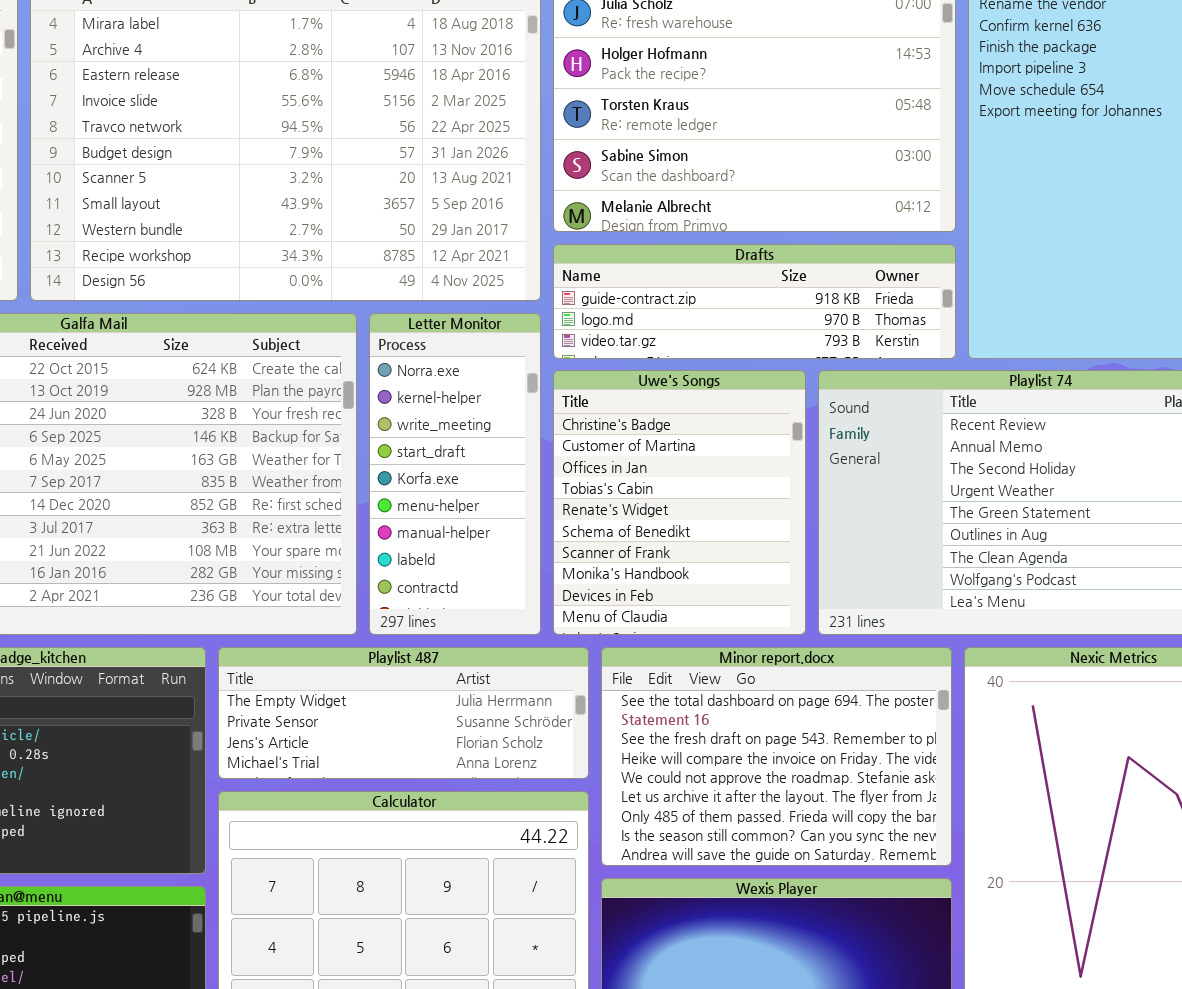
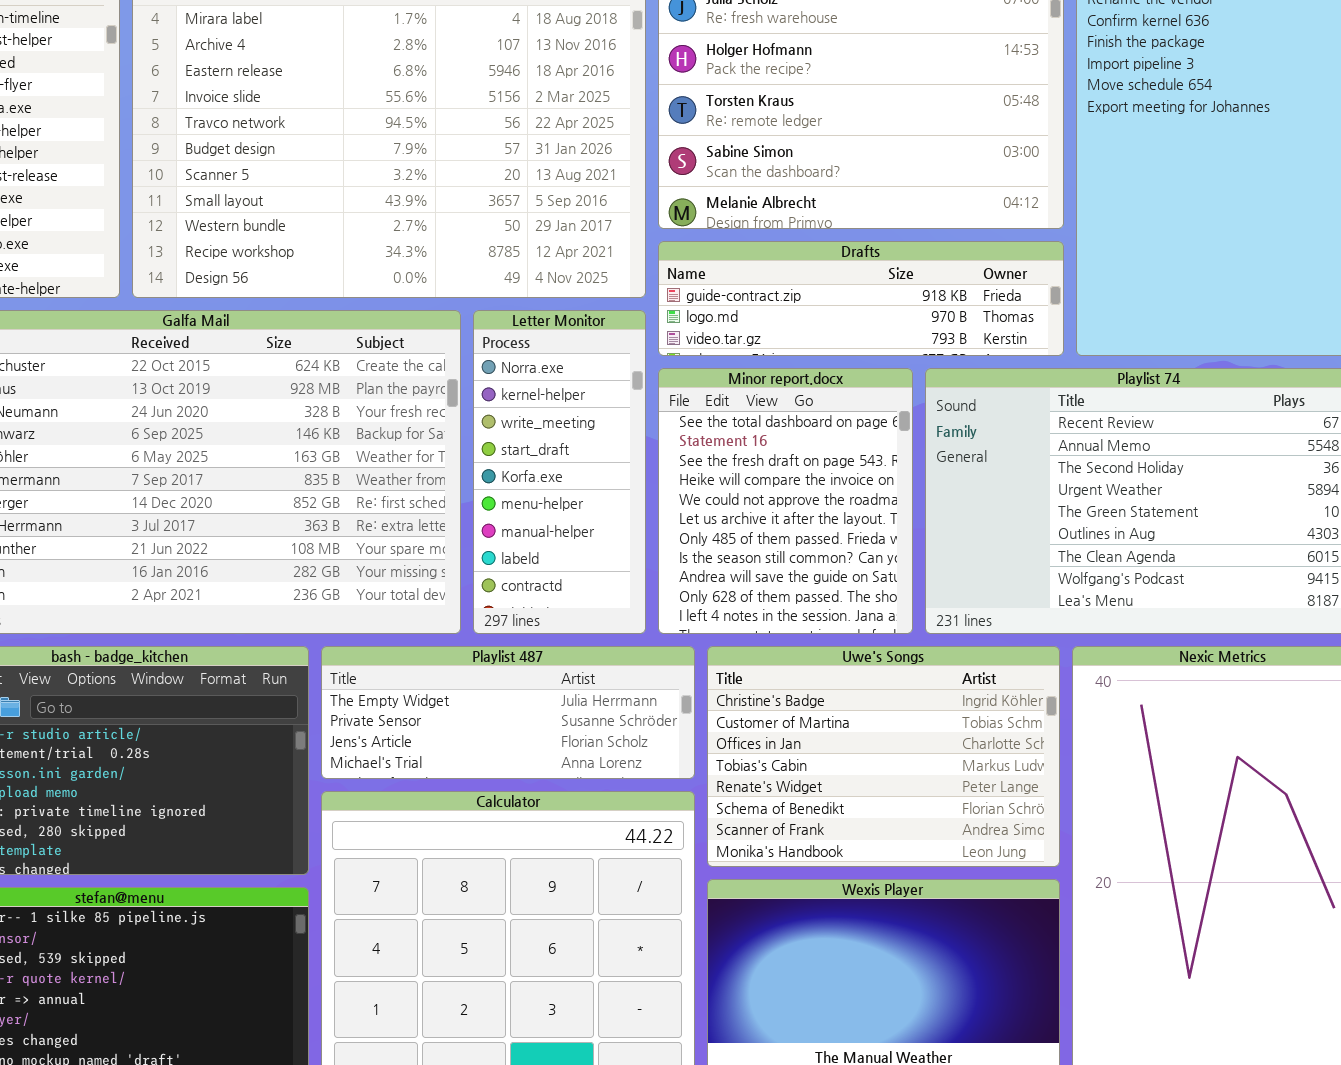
Uwe's Songs: [553,370,806,635] -> [707,646,1060,867], moved, resized
Minor report.docx: [601,647,952,866] -> [658,368,913,634], moved, resized

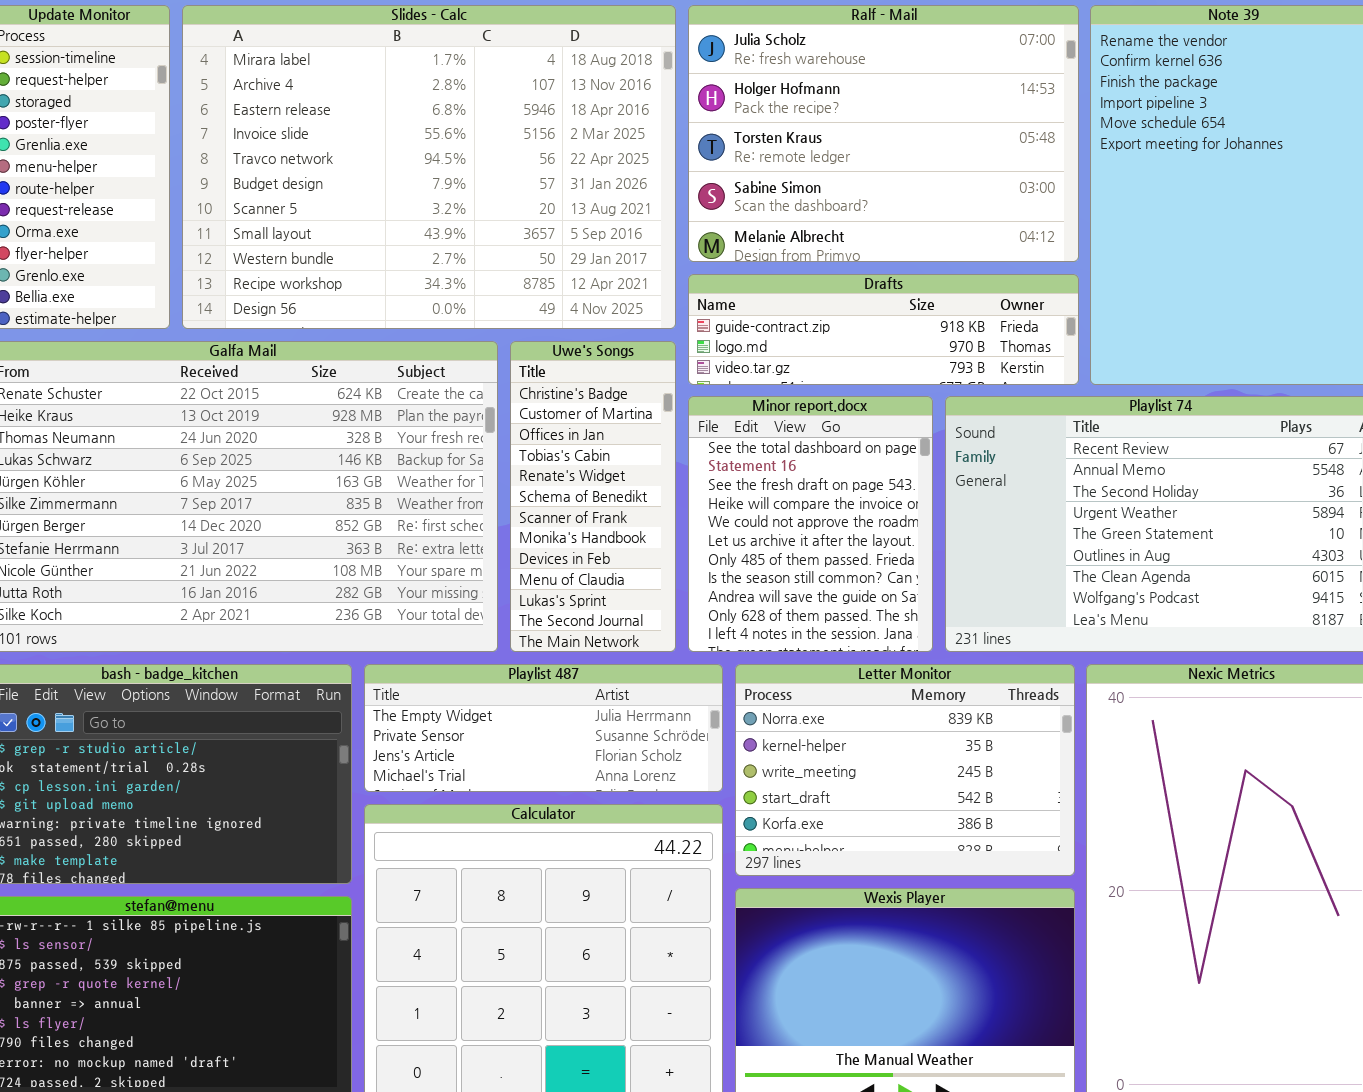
Letter Monitor: [473,310,646,634] -> [735,664,1075,876], moved, resized
Uwe's Songs: [707,646,1060,867] -> [510,341,676,652], moved, resized

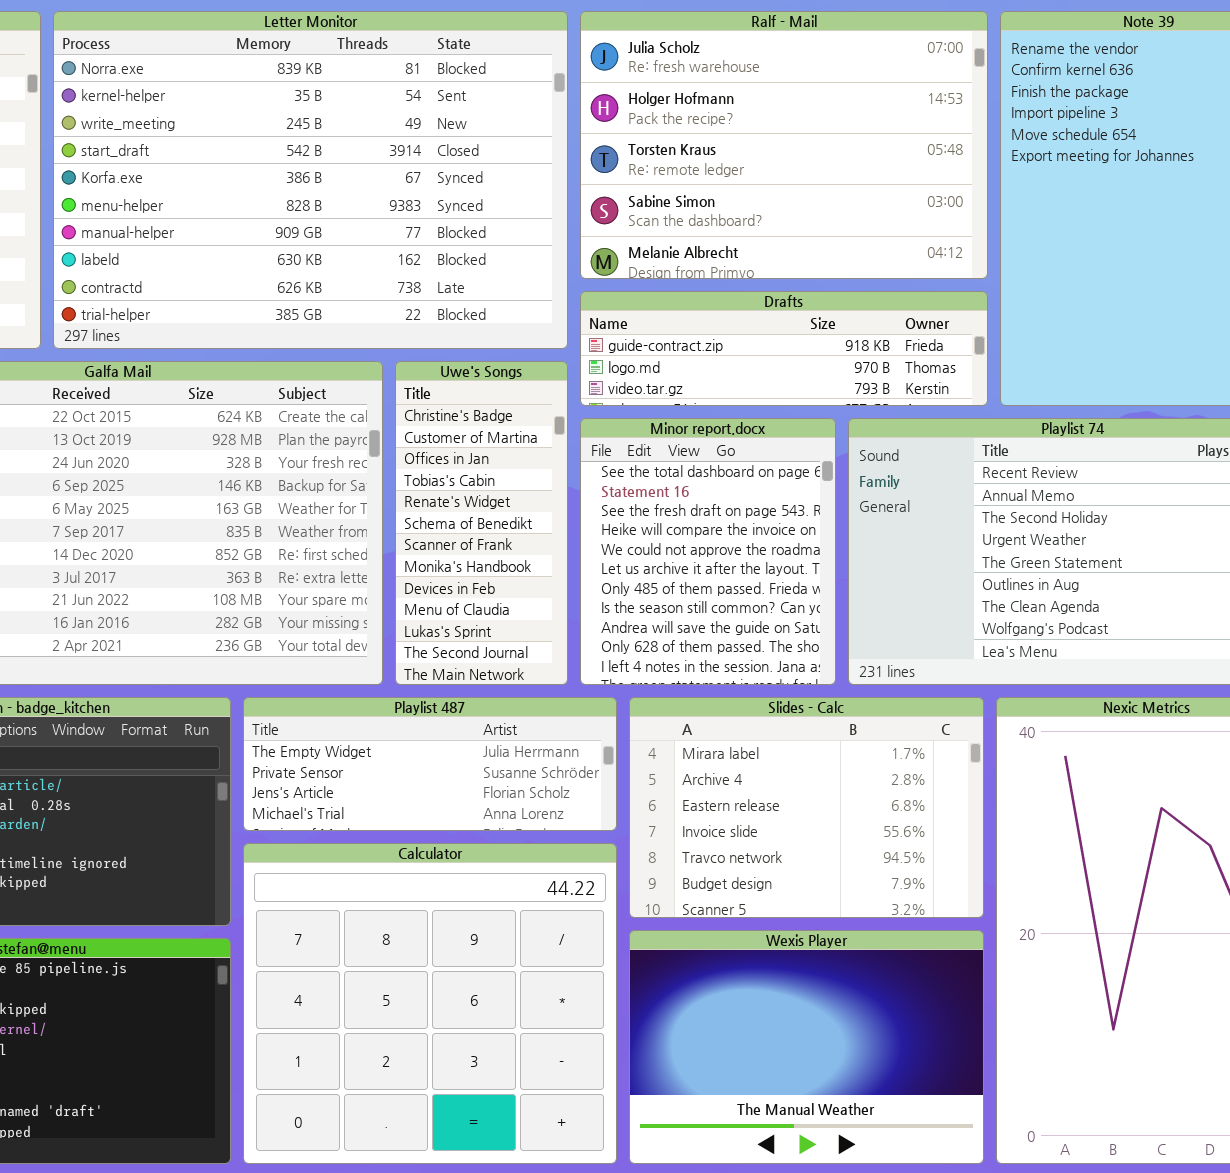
Slides - Calc: [182,5,676,329] -> [629,697,984,918], moved, resized
Letter Monitor: [735,664,1075,876] -> [53,11,568,349], moved, resized

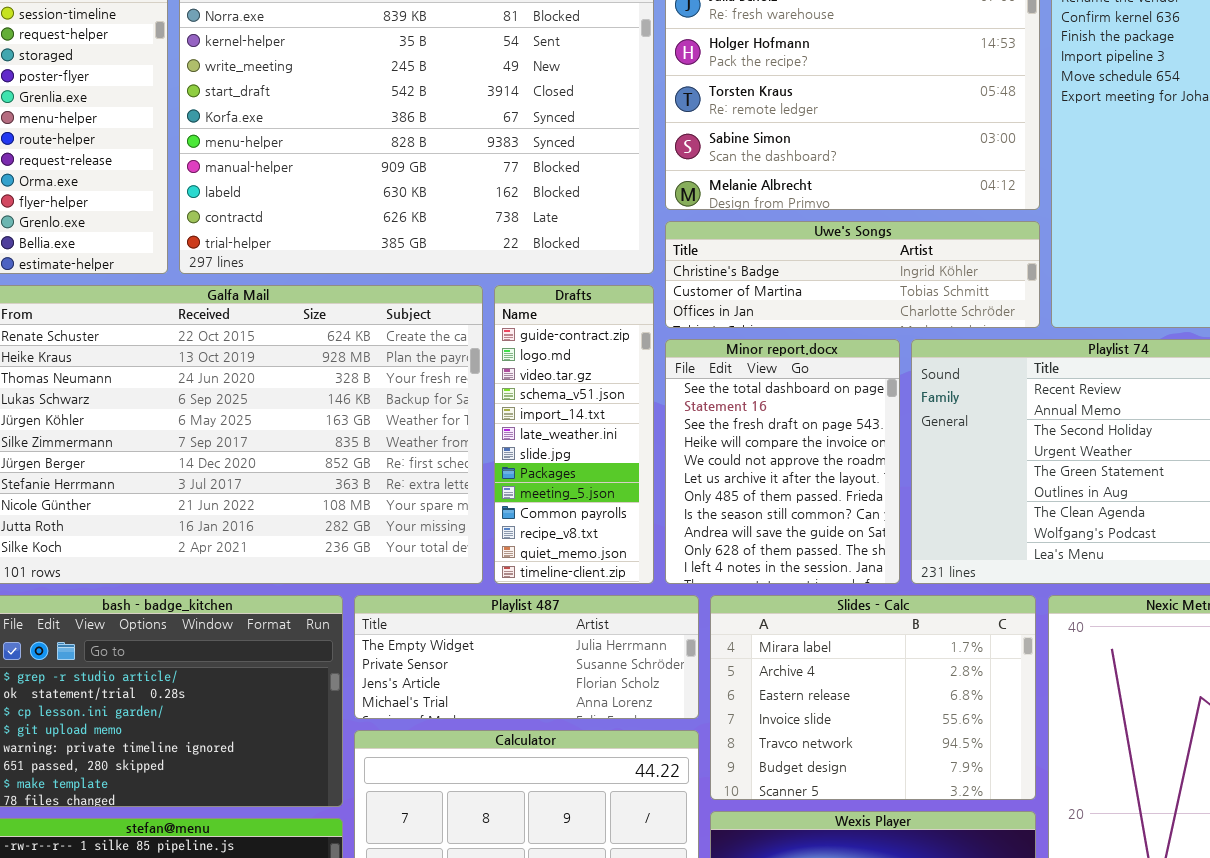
Drafts: [580,291,988,406] -> [494,285,654,584], moved, resized
Uwe's Songs: [395,361,568,685] -> [665,221,1040,328], moved, resized

